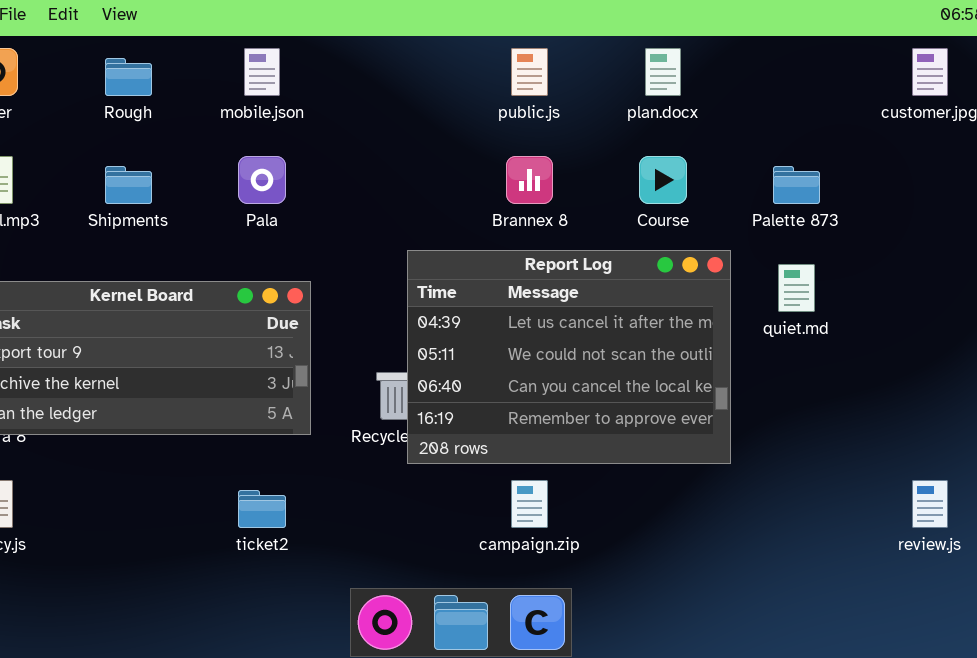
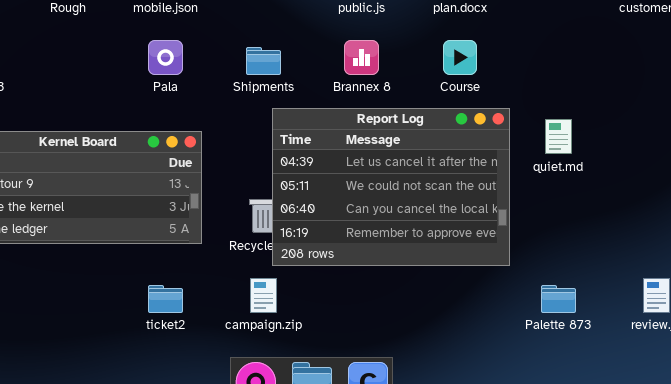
Shipments: [105,166,152,204] -> [246,47,281,75], moved
Palette 873: [773,166,820,204] -> [541,285,576,313], moved
campaign.zip: [511,480,548,528] -> [250,278,277,313], moved

